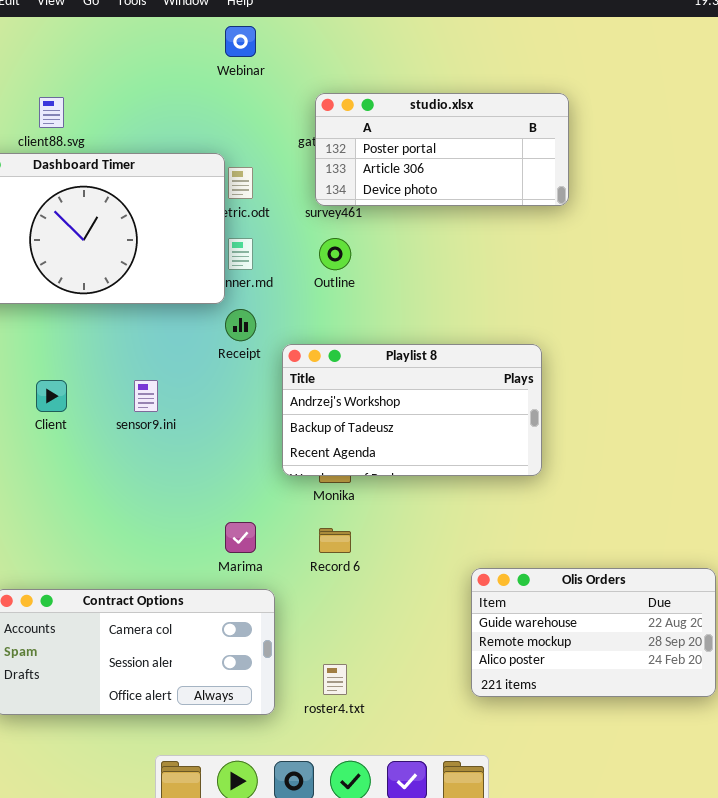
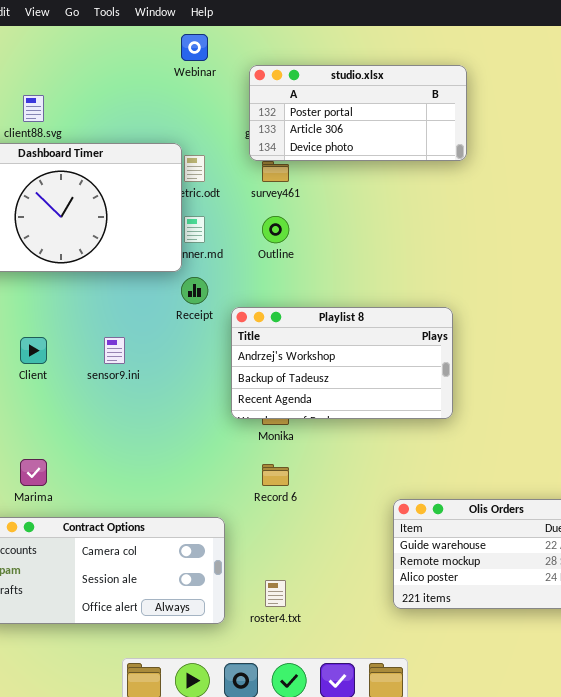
studio.xlsx: [315,93,569,206] -> [249,65,467,161], moved
Marima: [225,522,256,553] -> [20,459,47,486], moved

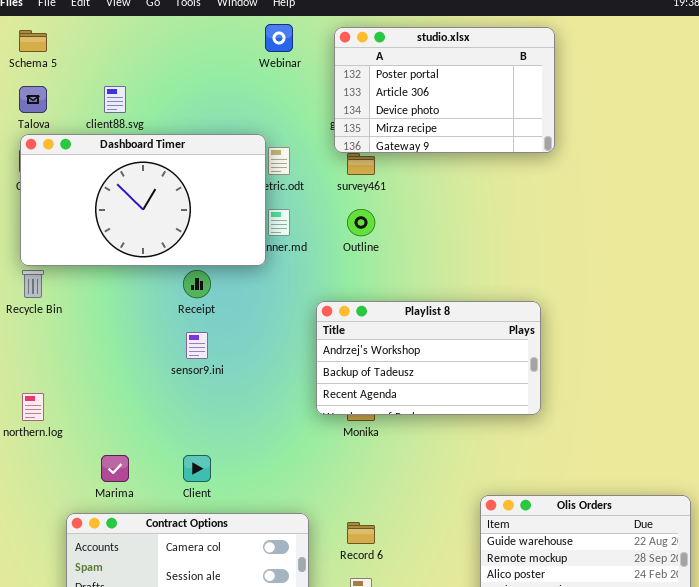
studio.xlsx: [249,65,467,161] -> [334,27,555,153], resized
Receipt: [181,277,208,304] -> [183,270,211,298], moved
Client: [20,337,47,364] -> [183,455,211,482], moved
Record 6: [262,464,289,486] -> [347,522,375,544], moved

